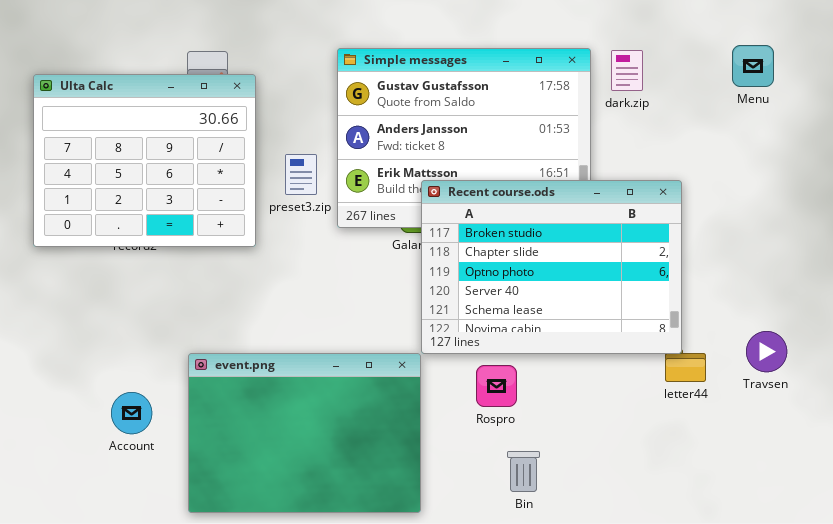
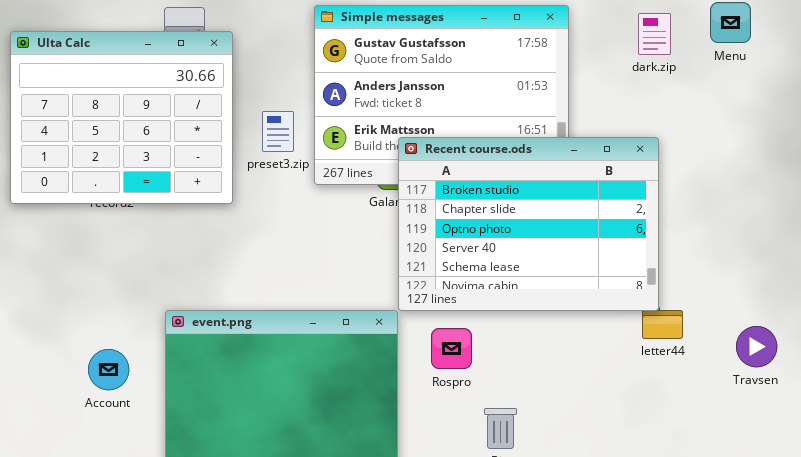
dark.zip: [611,50,643,91] -> [638,13,671,55], moved
Travsen: [746,331,787,372] -> [736,326,777,367], moved
Rospro: [476,365,517,407] -> [431,328,472,369], moved

